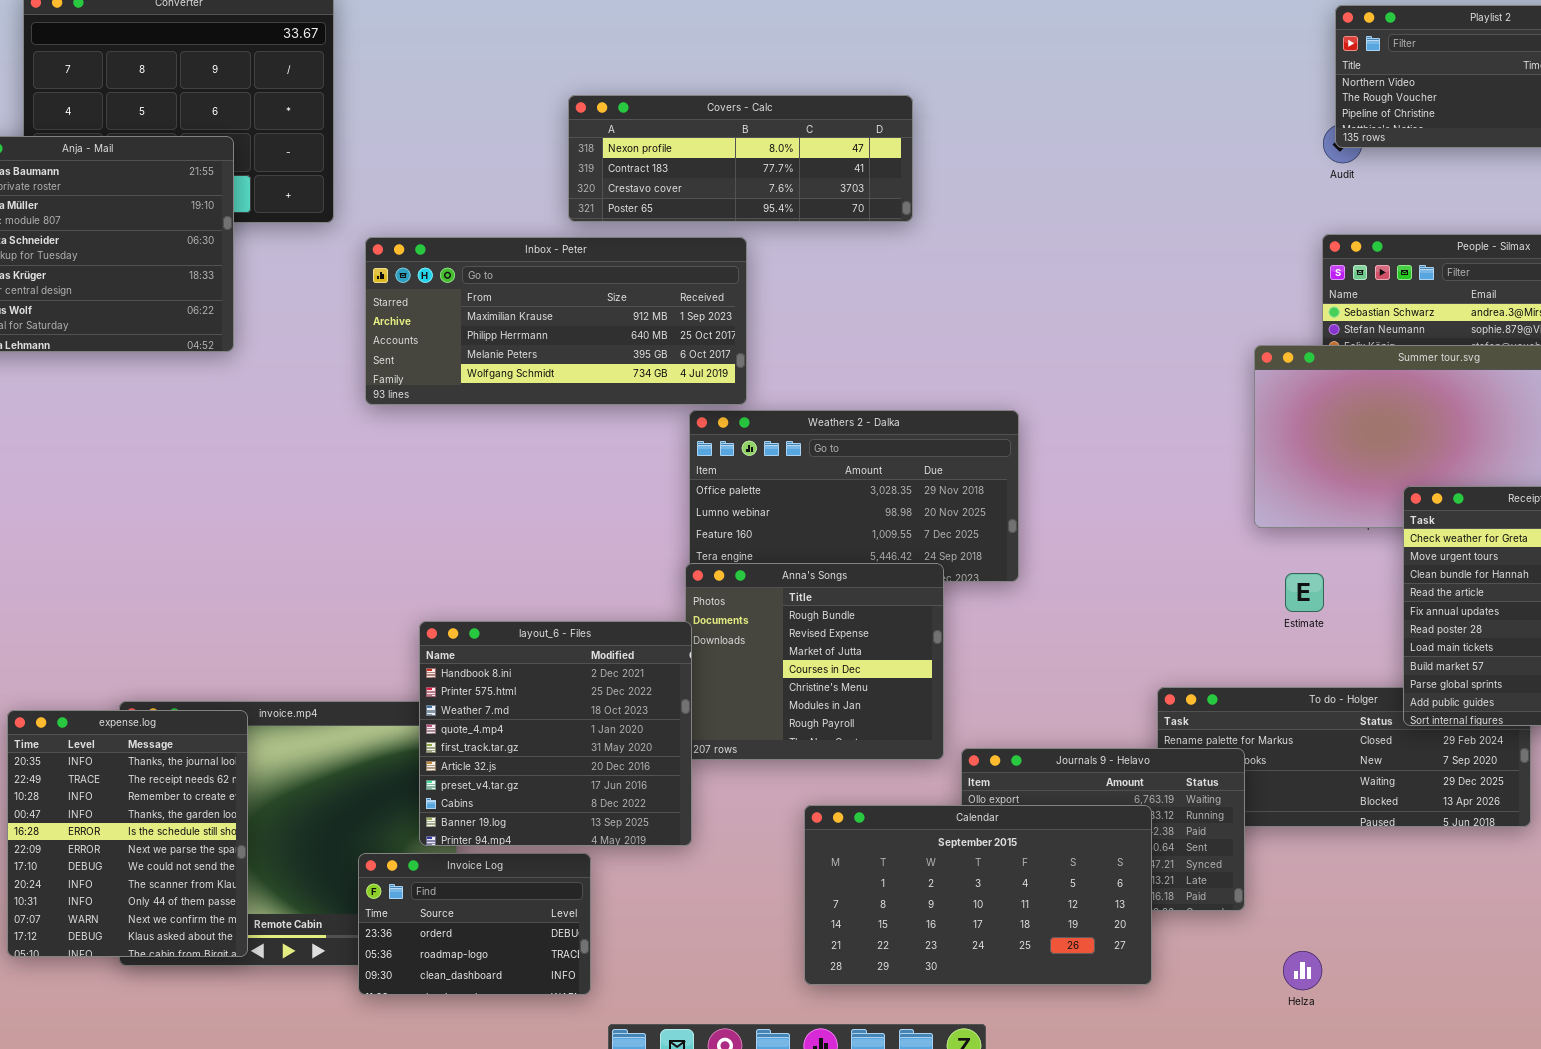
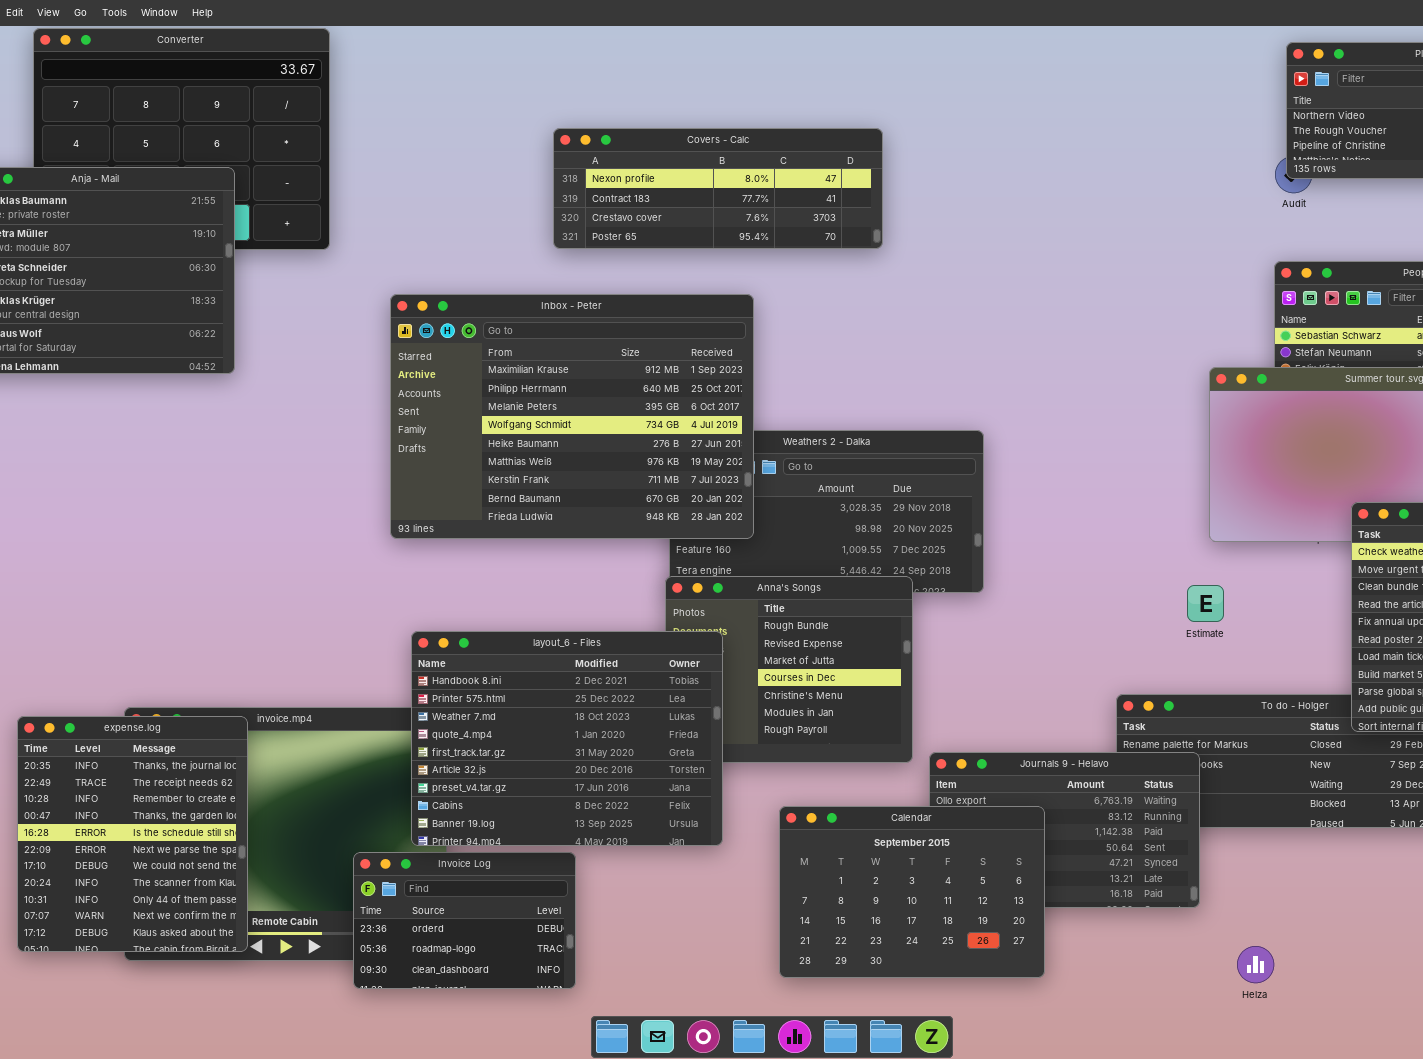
Inbox - Peter: [365,237,747,405] -> [390,294,754,539], moved, resized
Estimate: [1285,573,1324,612] -> [1187,585,1224,622], moved
layout_6 - Files: [419,621,692,846] -> [411,631,723,846], resized
Calendar: [804,805,1152,985] -> [779,806,1045,978], resized

